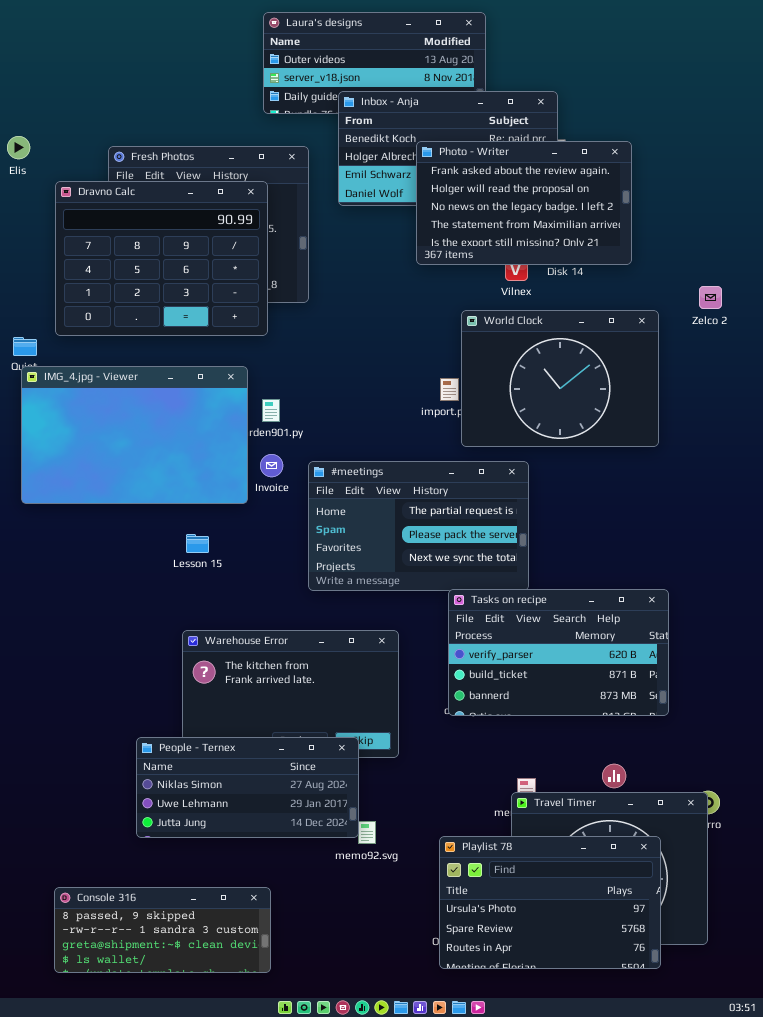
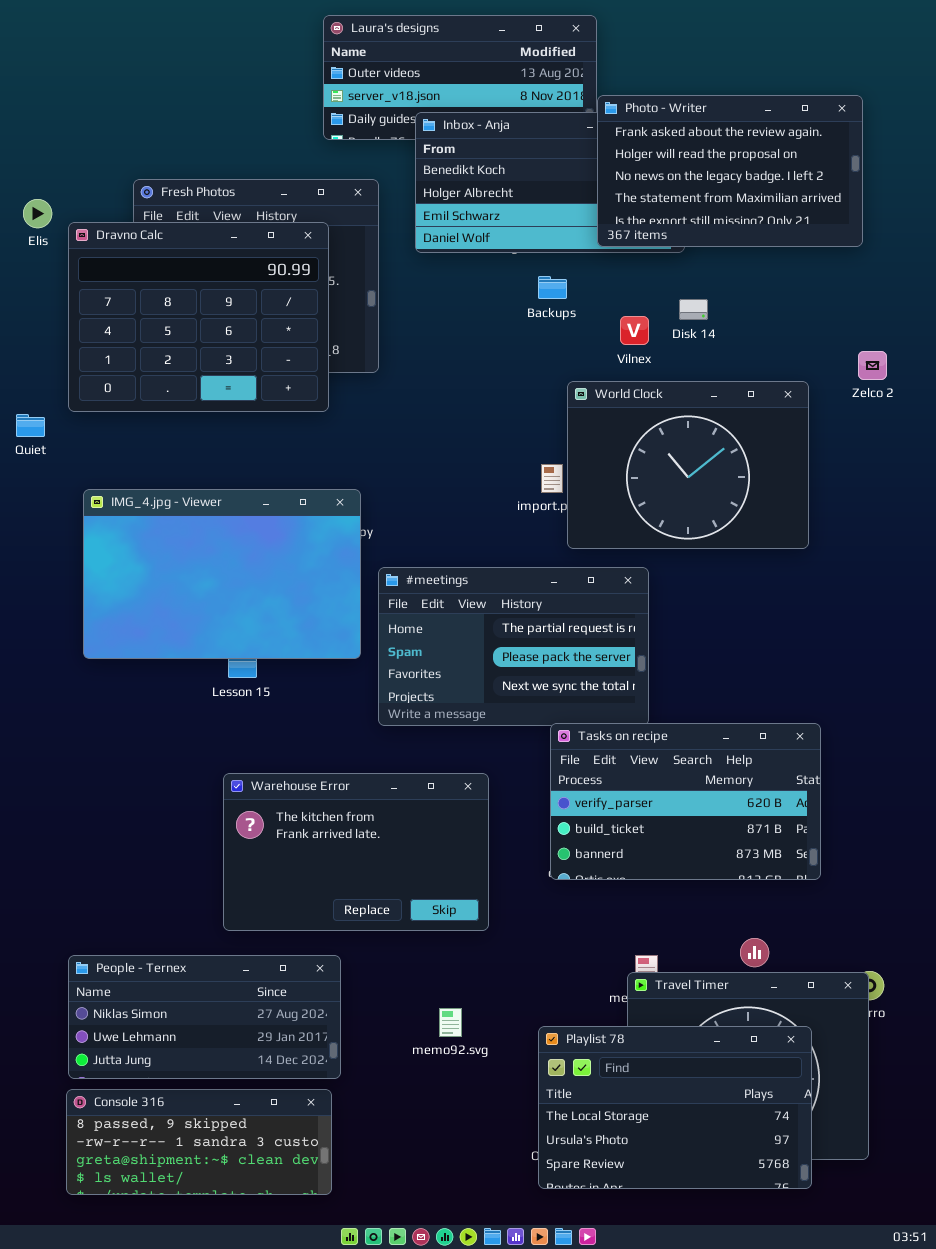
Elis: [7,136,30,159] -> [23,199,52,228], moved
Photo - Writer: [416,141,632,265] -> [597,95,863,247], moved
IMG_4.jpg - Viewer: [21,366,248,504] -> [83,489,361,659], moved
People - Ternex: [136,737,359,838] -> [68,955,341,1079], moved
Playlist 78: [439,836,661,969] -> [538,1026,812,1189], scrolled up 1 row

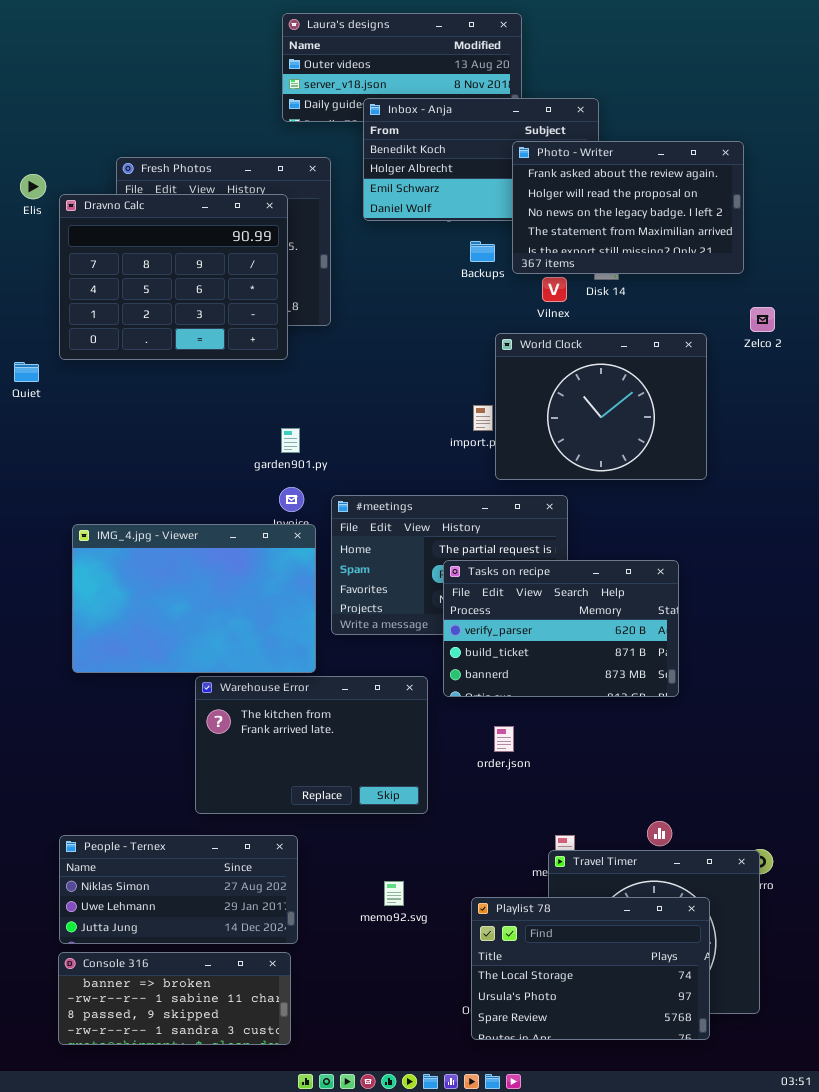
Photo - Writer: [597,95,863,247] -> [512,141,744,274], moved
IMG_4.jpg - Viewer: [83,489,361,659] -> [72,524,316,673], moved
Tasks on recipe: [550,723,821,880] -> [443,560,679,697], moved
Console 316: [66,1089,332,1195] -> [58,952,291,1045], scrolled up 2 rows

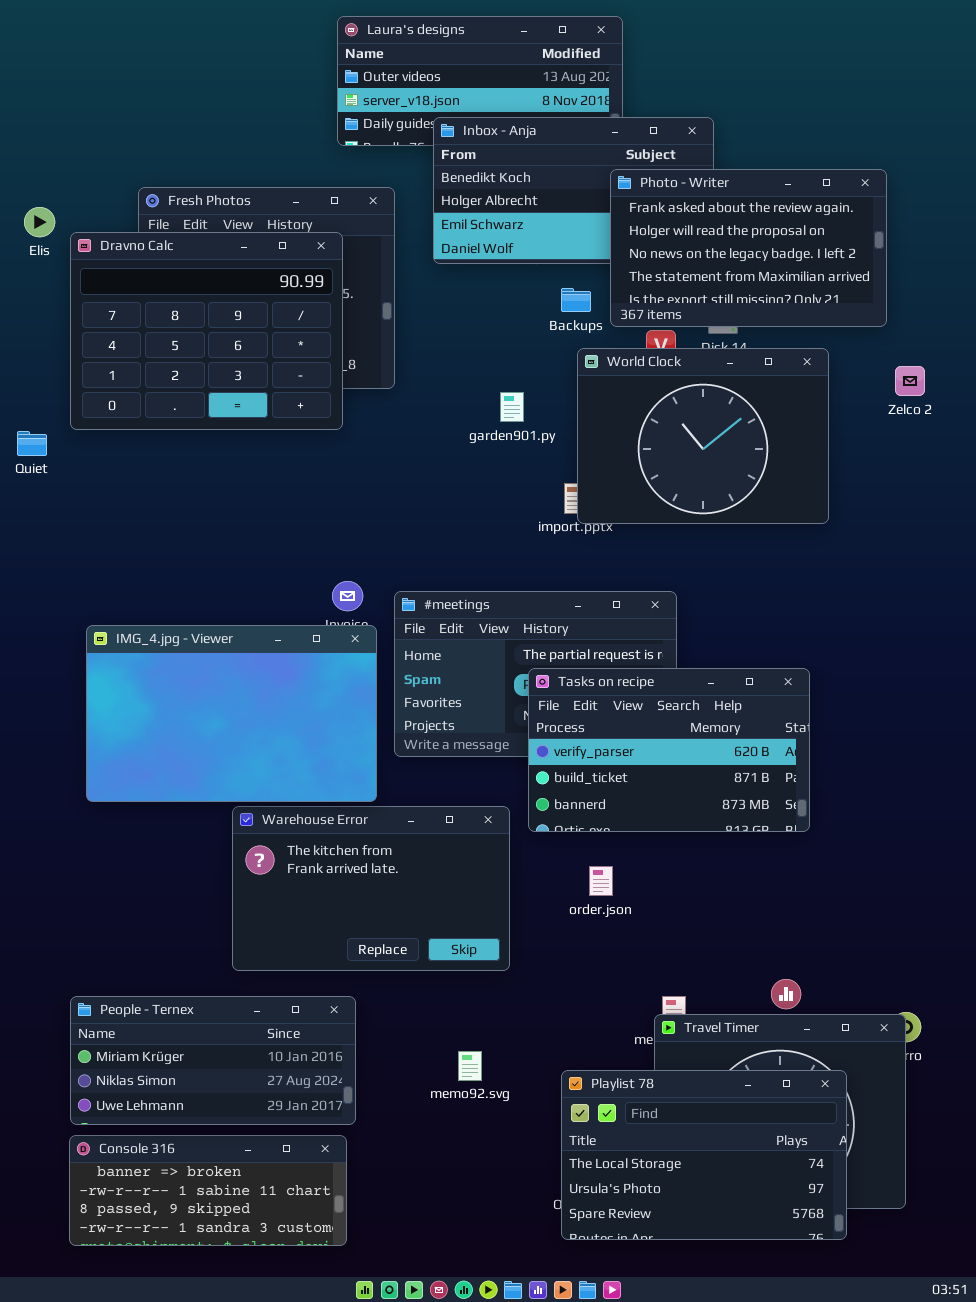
World Clock: [495,333,707,480] -> [577,348,829,524], moved
garden901.py: [281,428,300,453] -> [500,392,524,422], moved
People - Ternex: [59,835,298,944] -> [70,996,356,1125], scrolled up 1 row

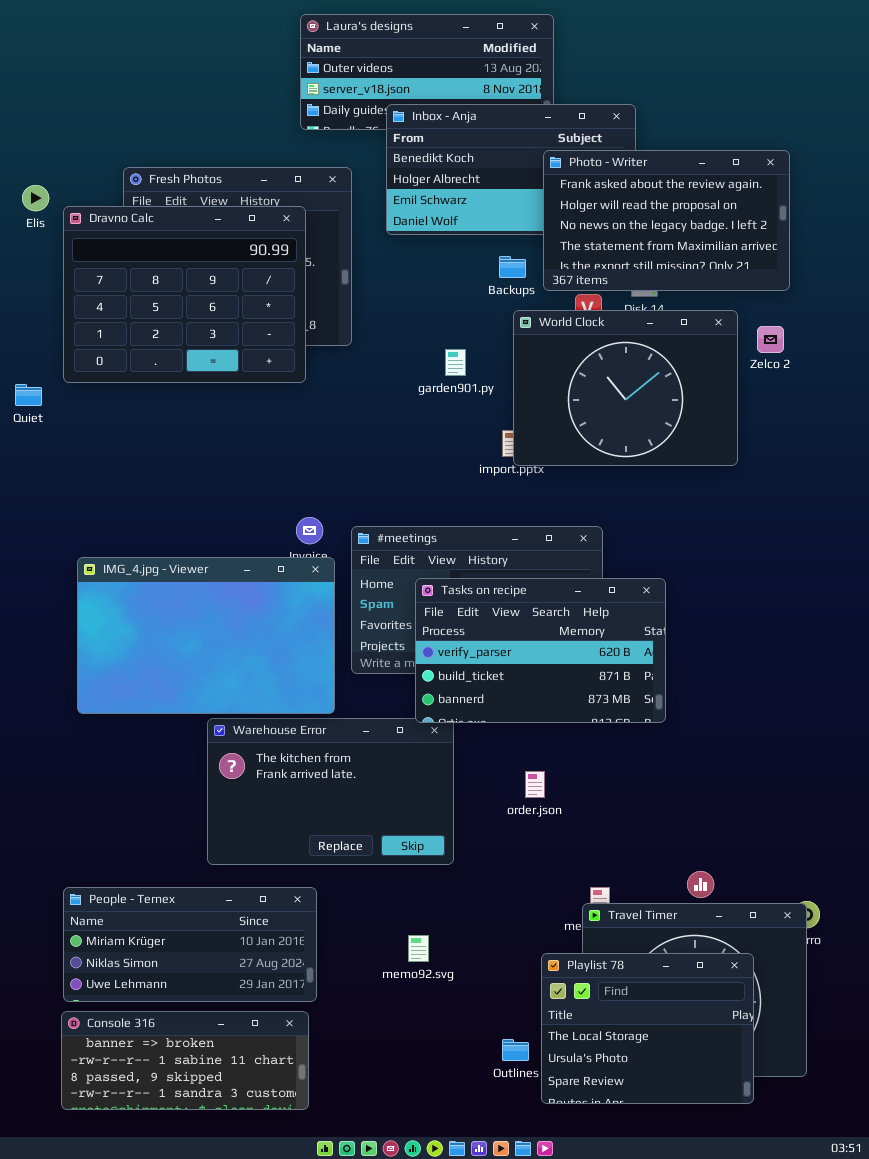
Zelco 2: [895,366,925,396] -> [757,326,784,353], moved
Tasks on recipe: [528,668,810,832] -> [415,578,666,723], moved
Playlist 78: [561,1070,847,1240] -> [541,953,754,1104], resized

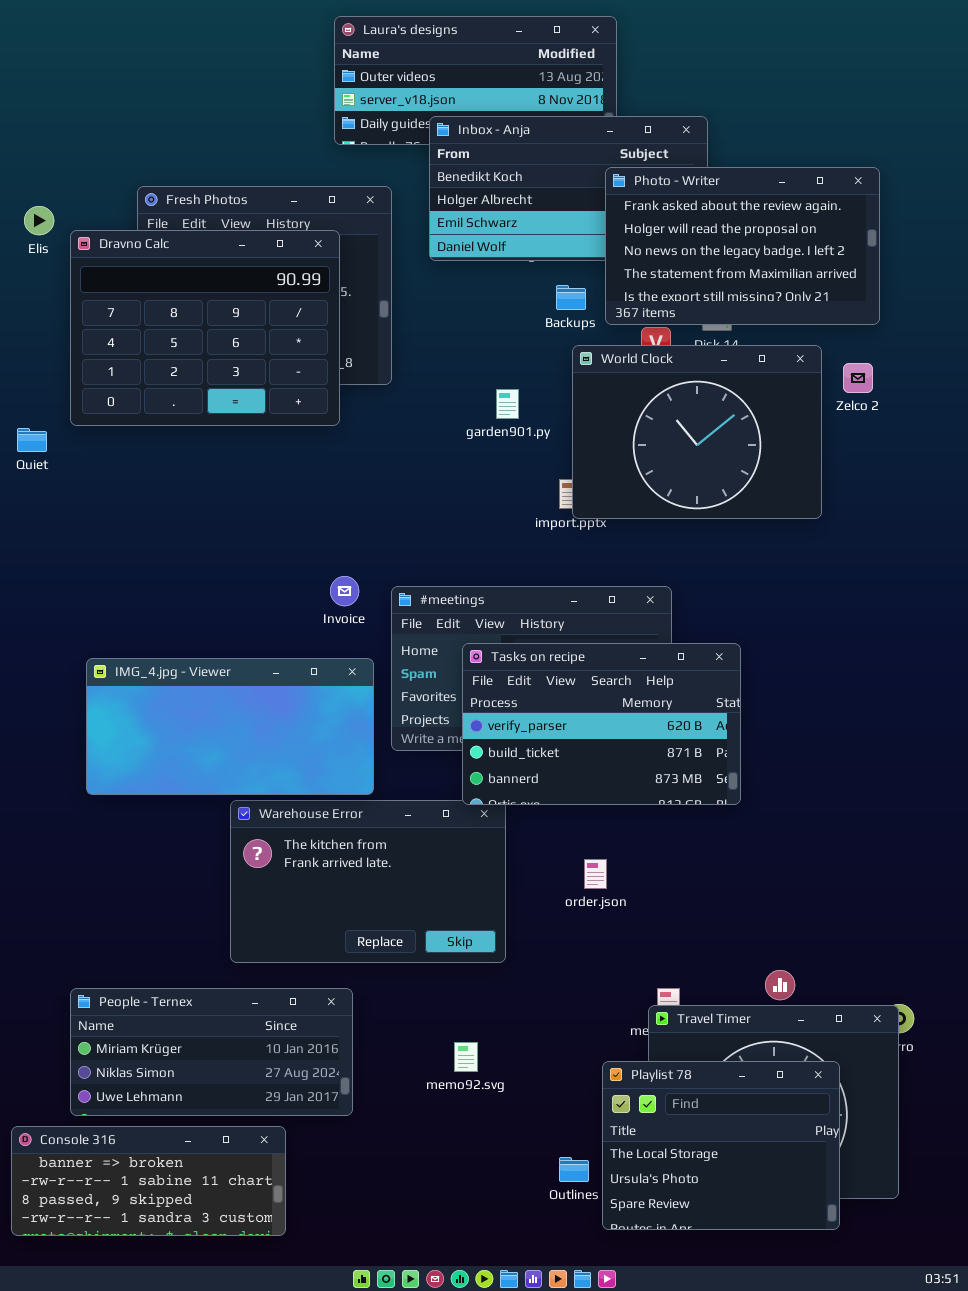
IMG_4.jpg - Viewer: [77,557,335,714] -> [86,658,374,795], resized
Console 316: [61,1011,309,1110] -> [11,1126,286,1236], moved

